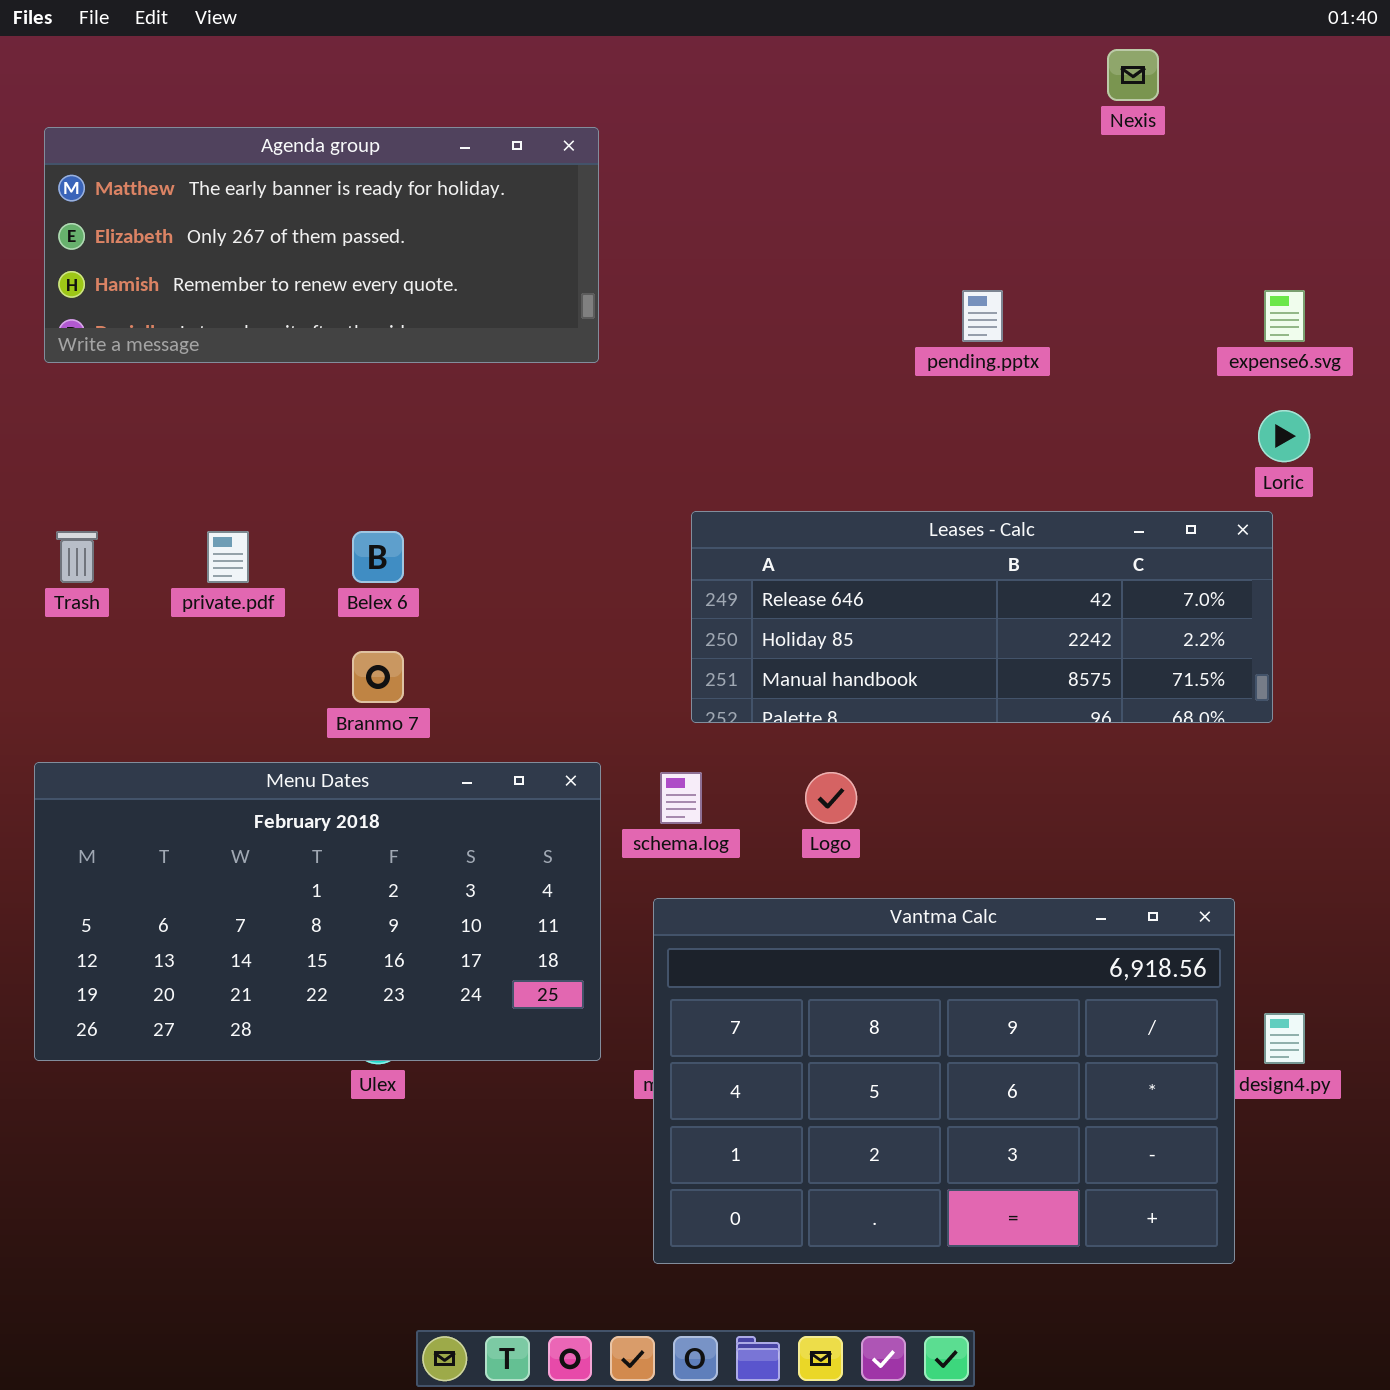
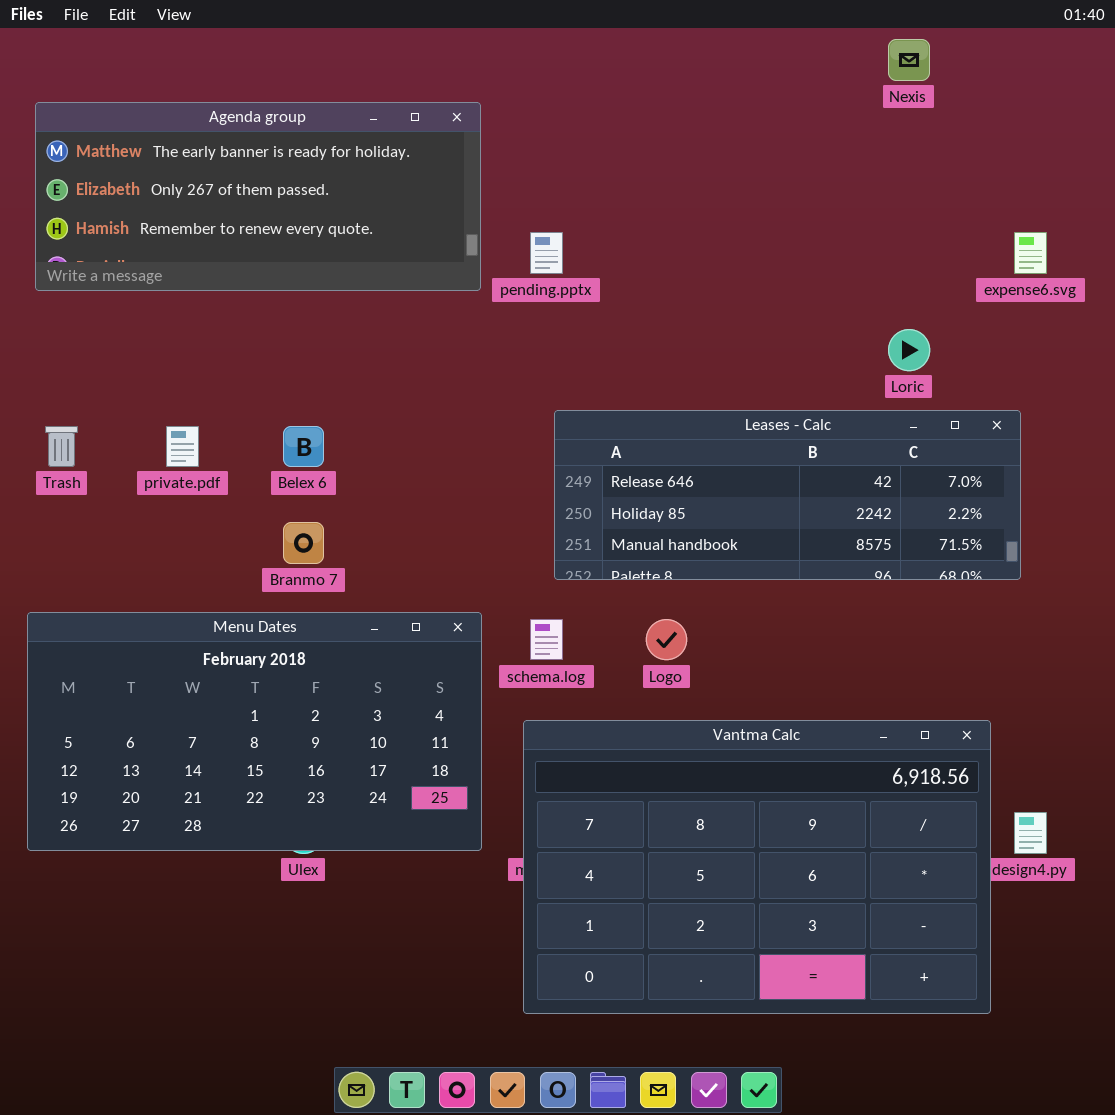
pending.pptx: [962,290,1003,342] -> [530,232,563,274], moved
Loric: [1258,410,1310,462] -> [888,329,930,371], moved

